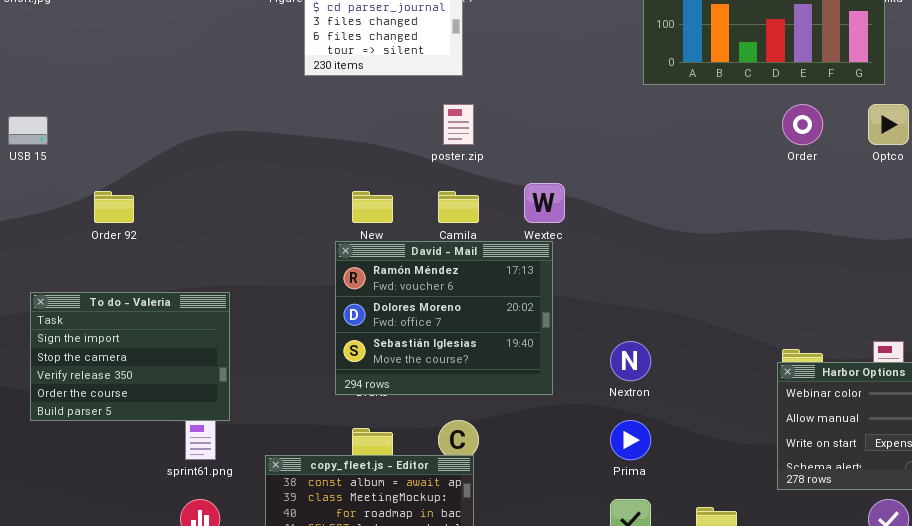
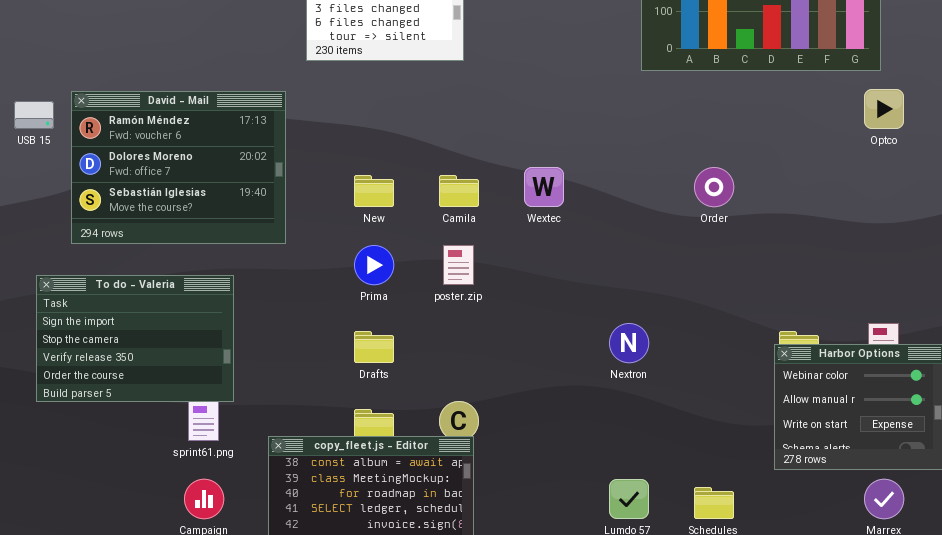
poster.zip: [443,104,474,145] -> [443,245,474,285], moved
Order: [782,104,823,145] -> [694,167,734,207], moved
David - Mail: [335,241,553,395] -> [71,91,286,244], moved
Prima: [610,420,651,460] -> [354,245,394,285], moved

